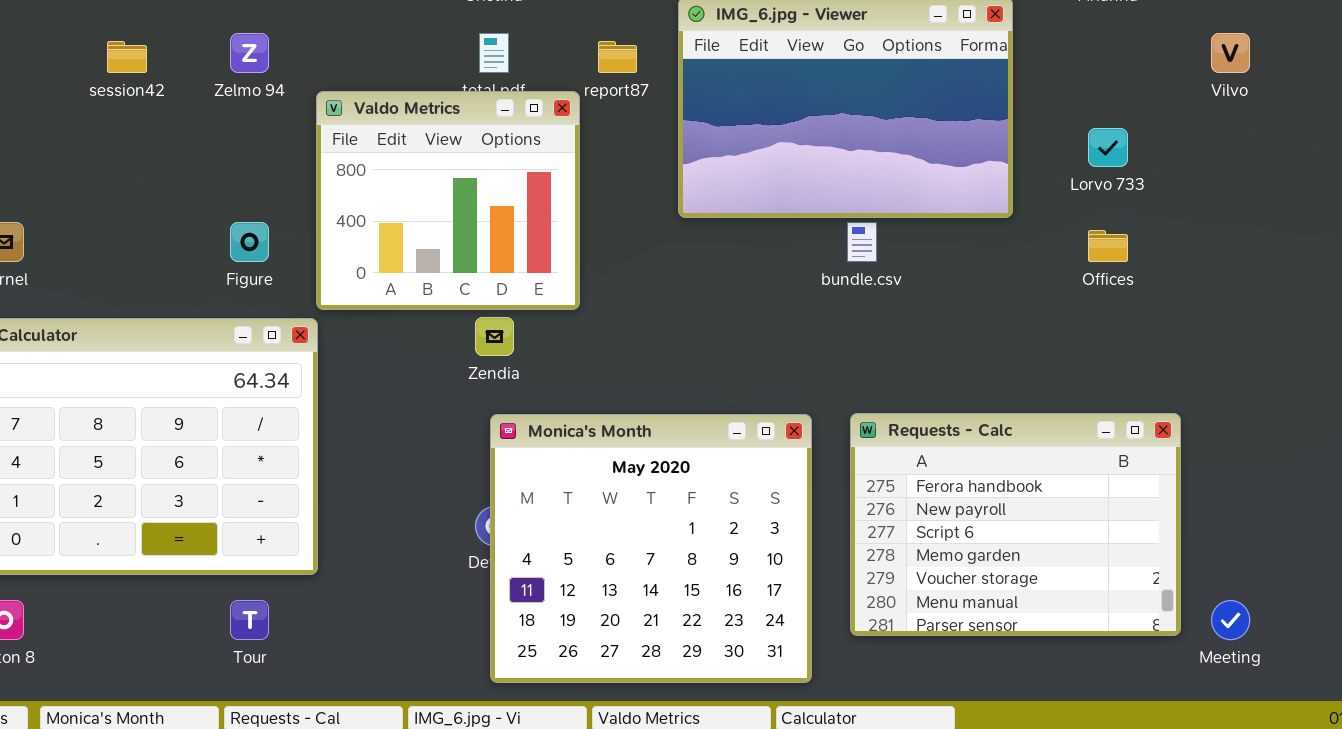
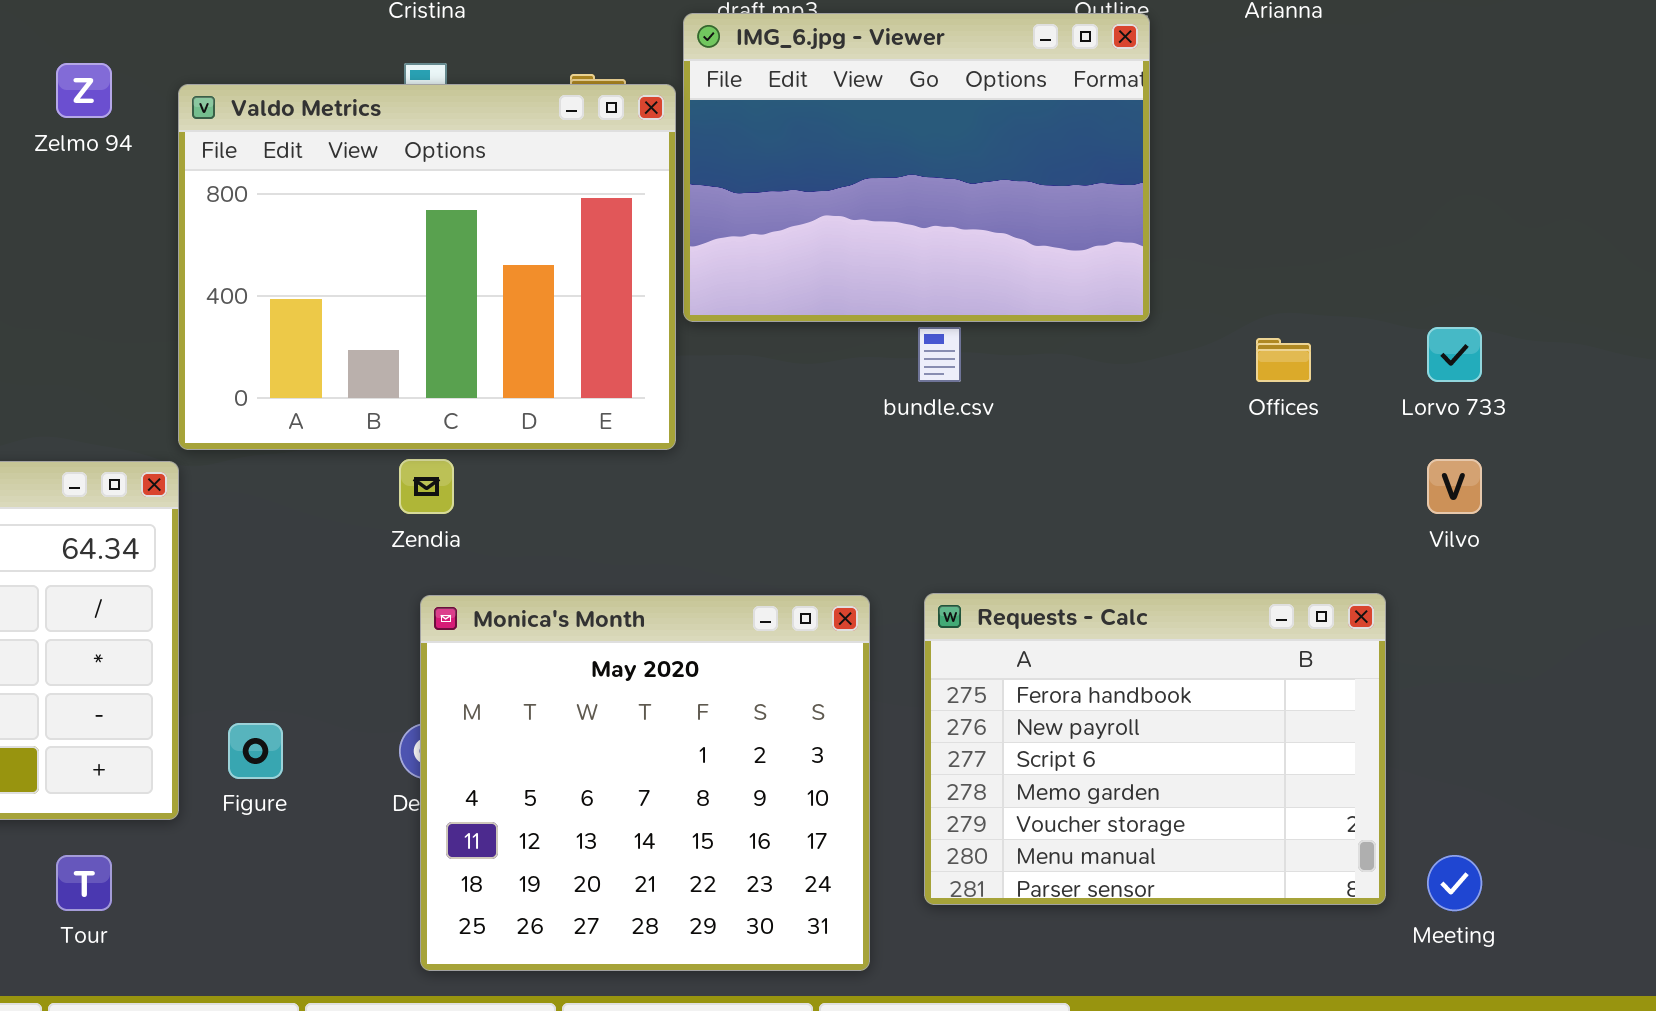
Vilvo: [1211,33,1250,73] -> [1427,459,1482,514], moved
Valdo Metrics: [316,91,580,310] -> [178,84,676,450], resized
Lorvo 733: [1088,128,1128,167] -> [1427,327,1482,382], moved
Figure: [230,222,269,262] -> [228,723,283,779], moved

